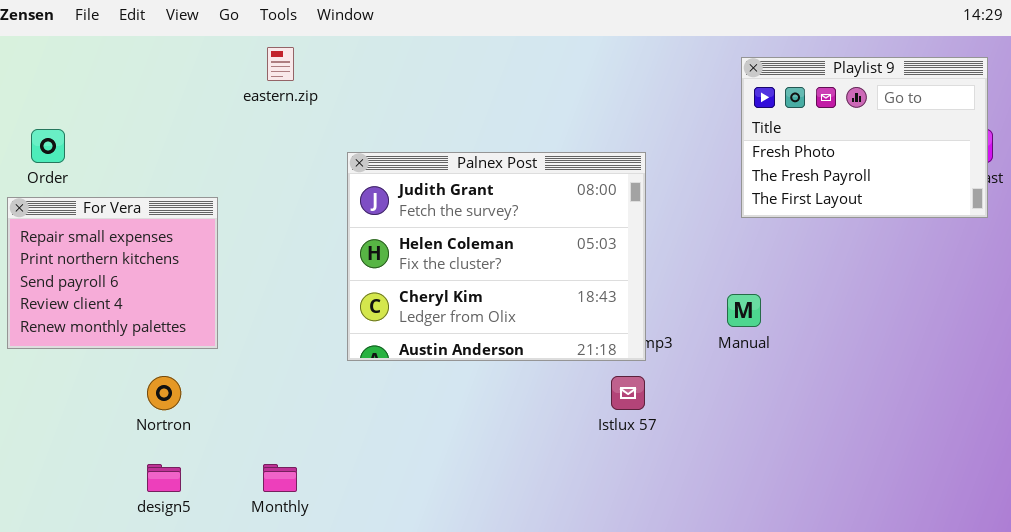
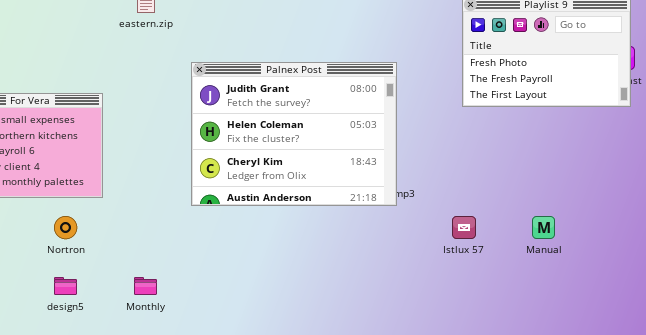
Manual: [727,294,761,327] -> [532,216,555,239], moved
Istlux 57: [611,376,645,410] -> [452,216,476,239], moved

